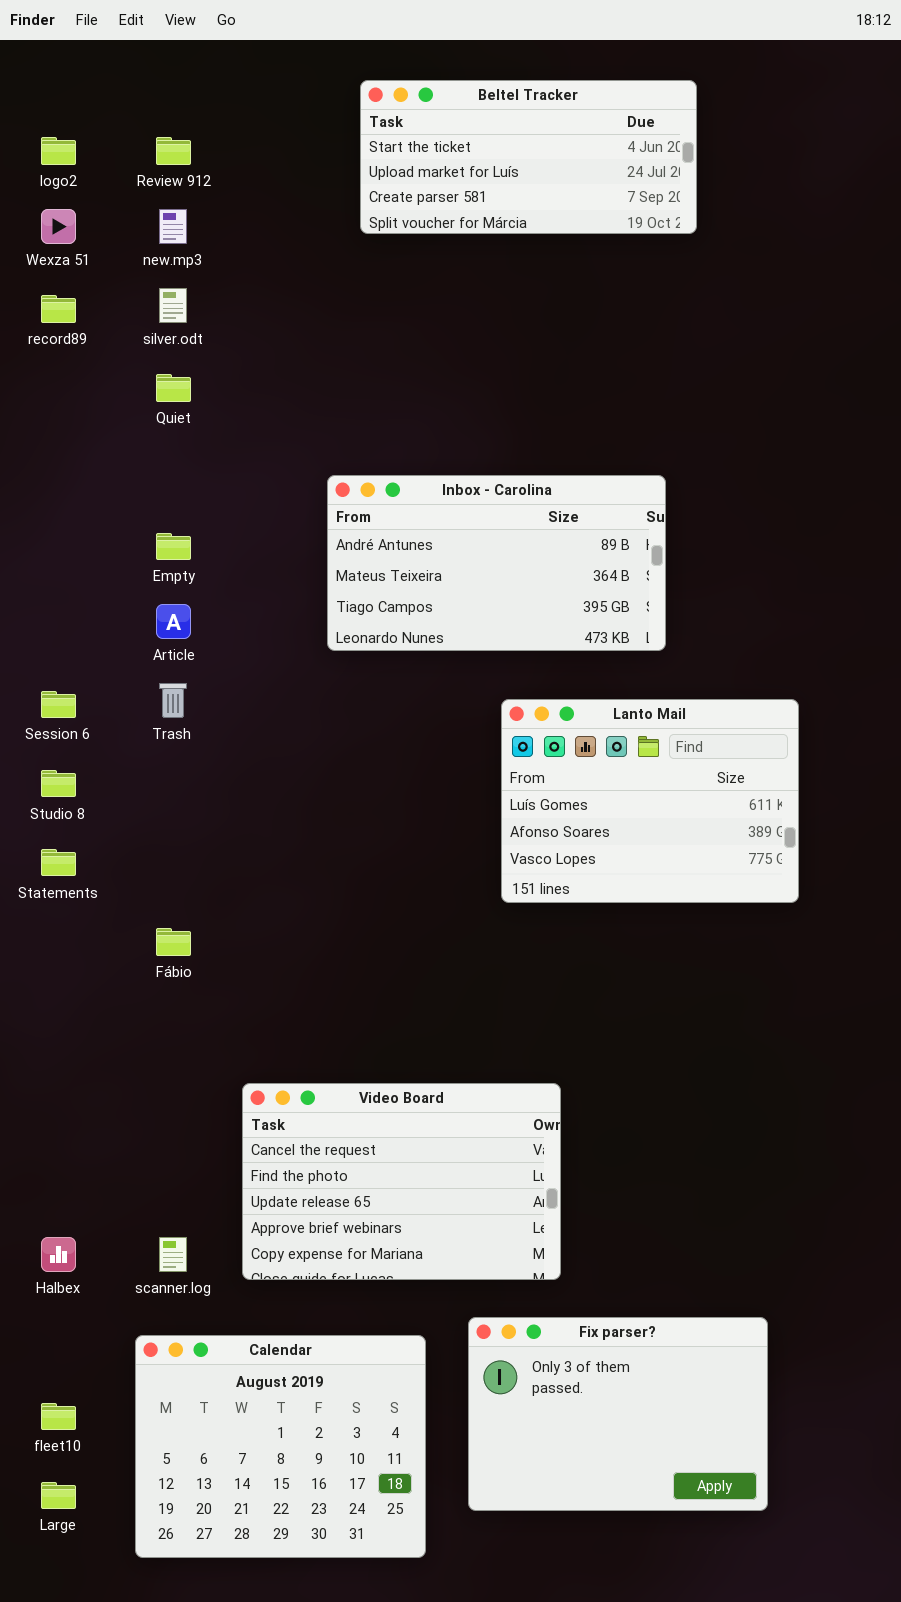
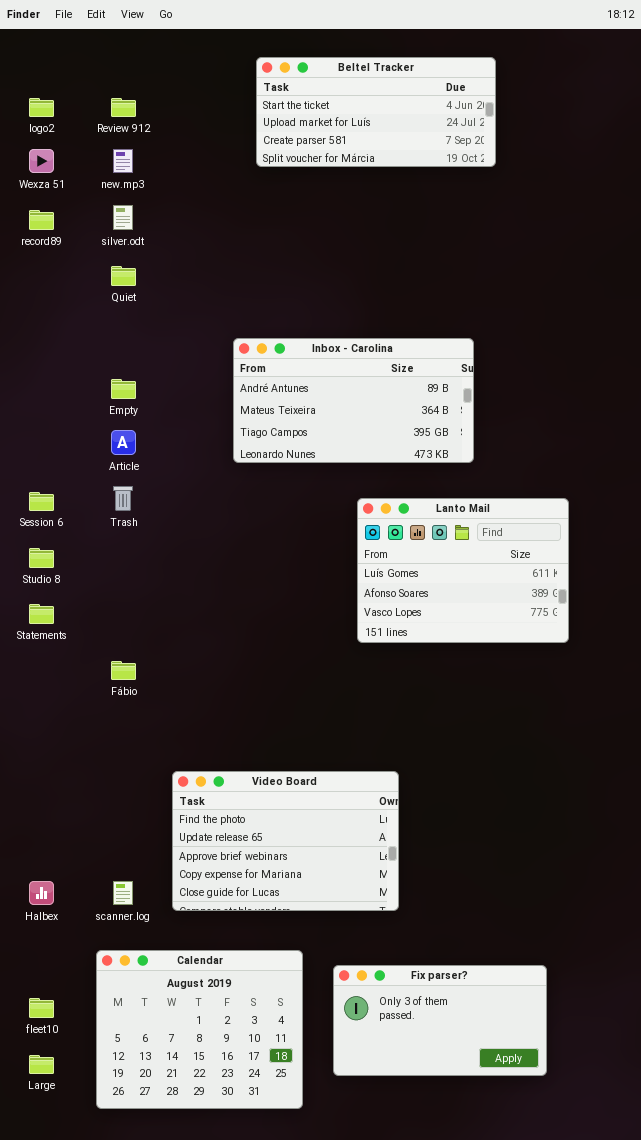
Video Board: [242,1083,561,1280] -> [172,771,399,911], scrolled down 1 row
Fix parser?: [468,1317,768,1511] -> [333,965,547,1076], resized

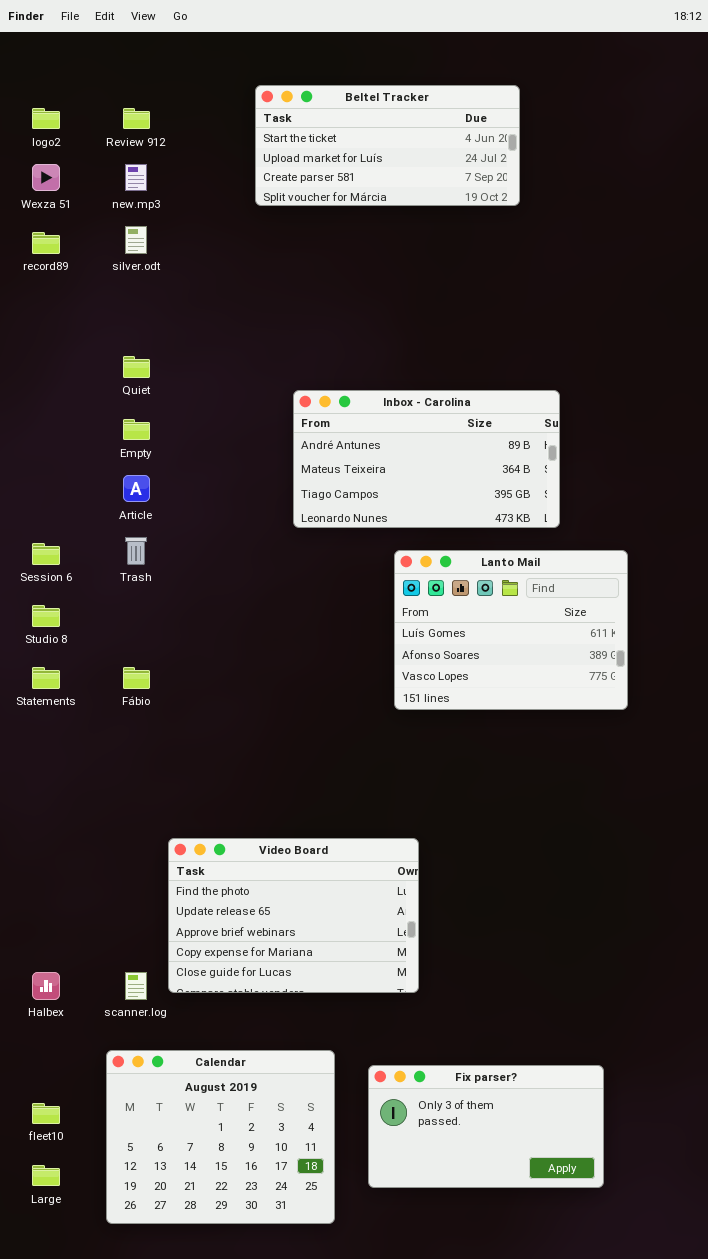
Beltel Tracker: [256,57,496,167] -> [255,85,520,206], moved
Quiet: [111,266,136,286] -> [123,356,150,378], moved
Inbox - Carolina: [233,338,474,463] -> [293,390,560,528], moved
Fábio: [111,661,136,680] -> [123,667,150,689], moved
Video Board: [172,771,399,911] -> [168,838,419,993], moved

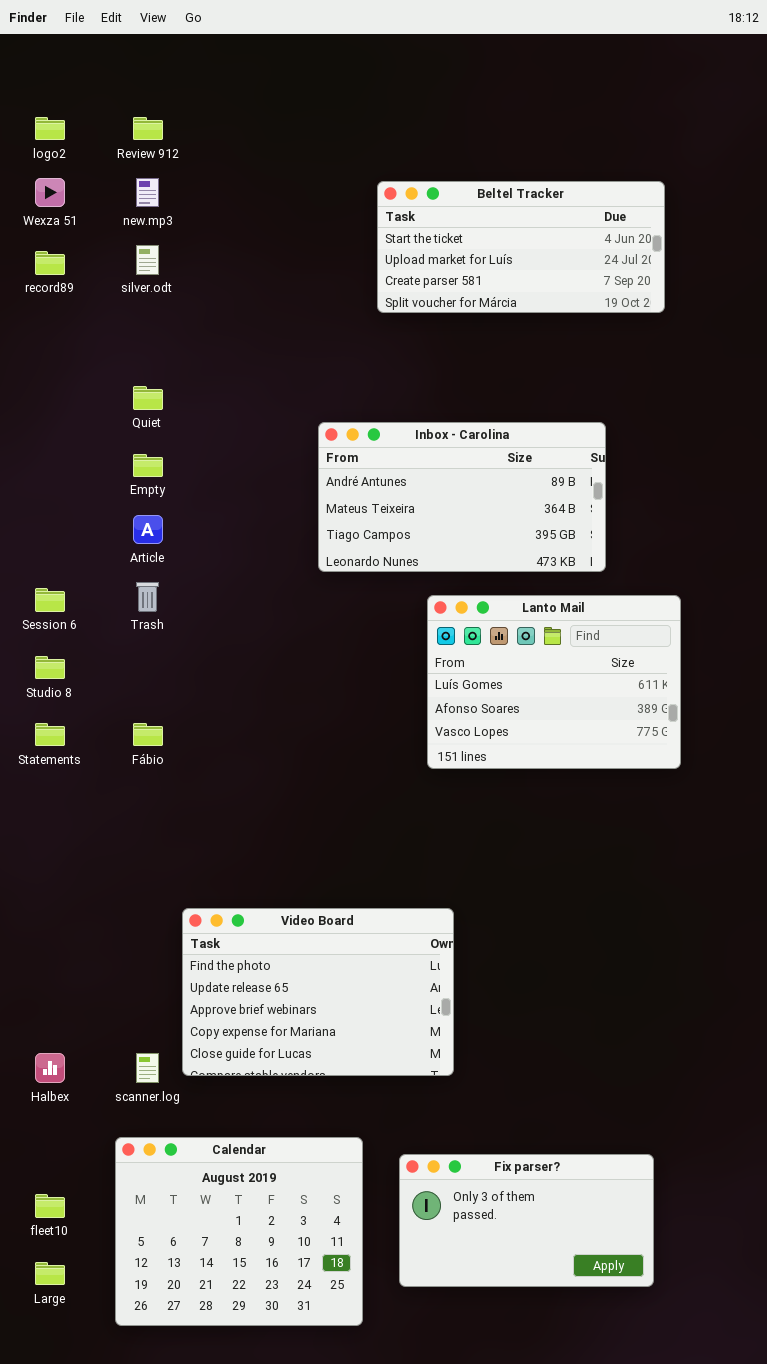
Beltel Tracker: [255,85,520,206] -> [377,181,665,313], moved

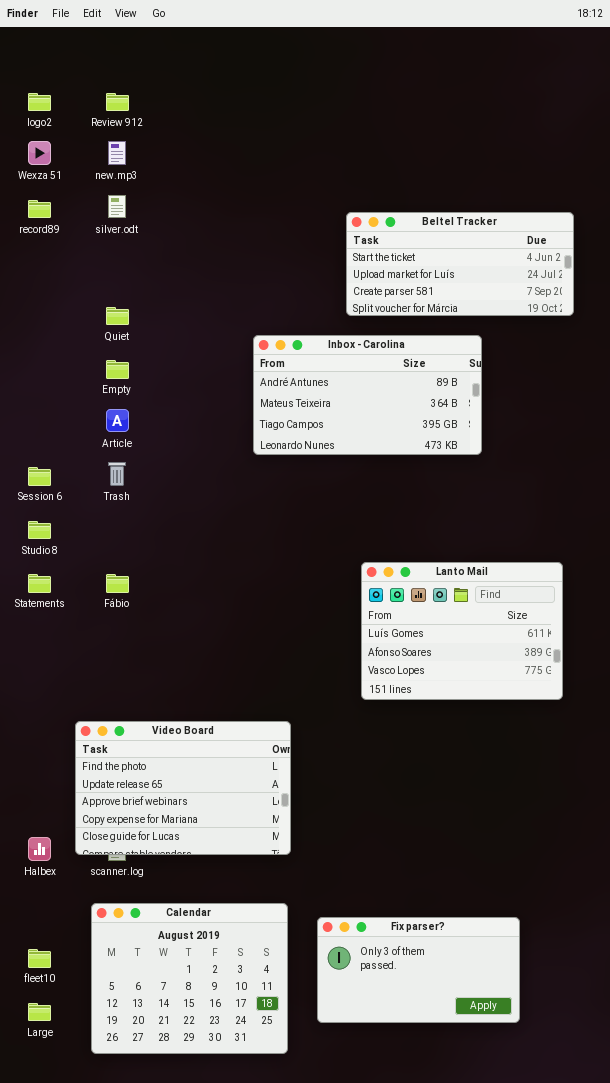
Beltel Tracker: [377,181,665,313] -> [346,212,574,316], moved
Lanto Mail: [427,595,681,769] -> [361,562,563,700], moved
Video Board: [182,908,454,1076] -> [75,721,291,855], moved

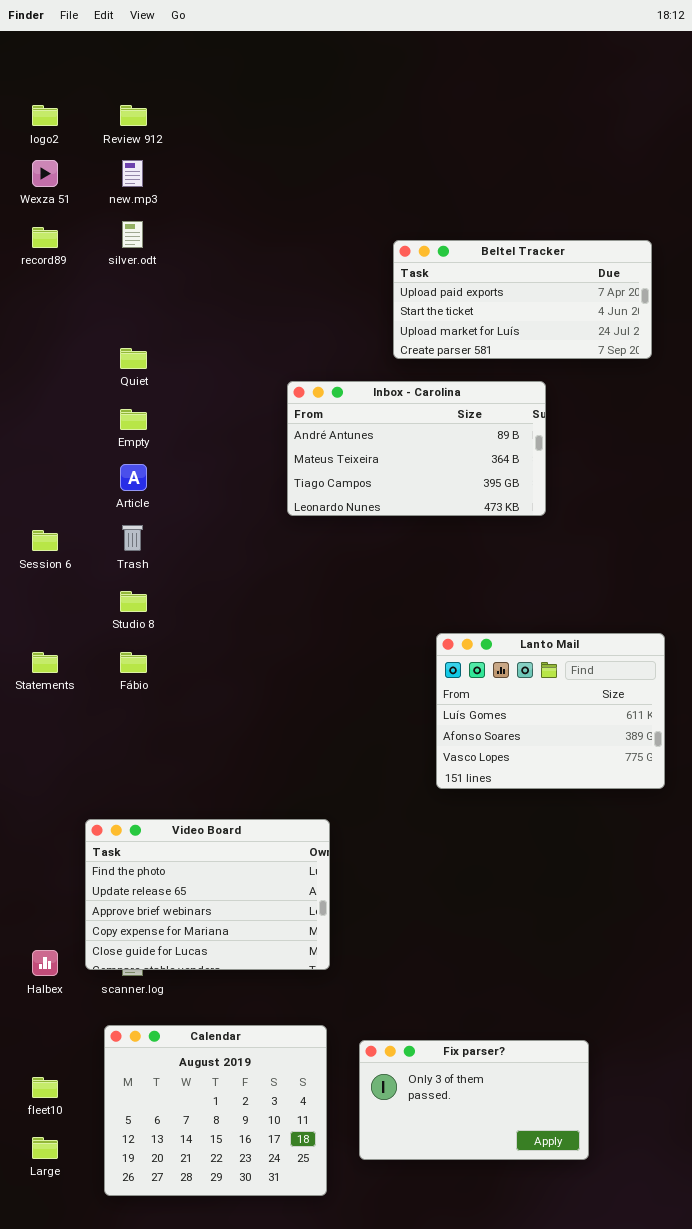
Beltel Tracker: [346,212,574,316] -> [393,240,652,359], scrolled up 1 row
Studio 8: [28,521,51,539] -> [120,591,147,612], moved
Lanto Mail: [361,562,563,700] -> [436,633,665,789], moved

